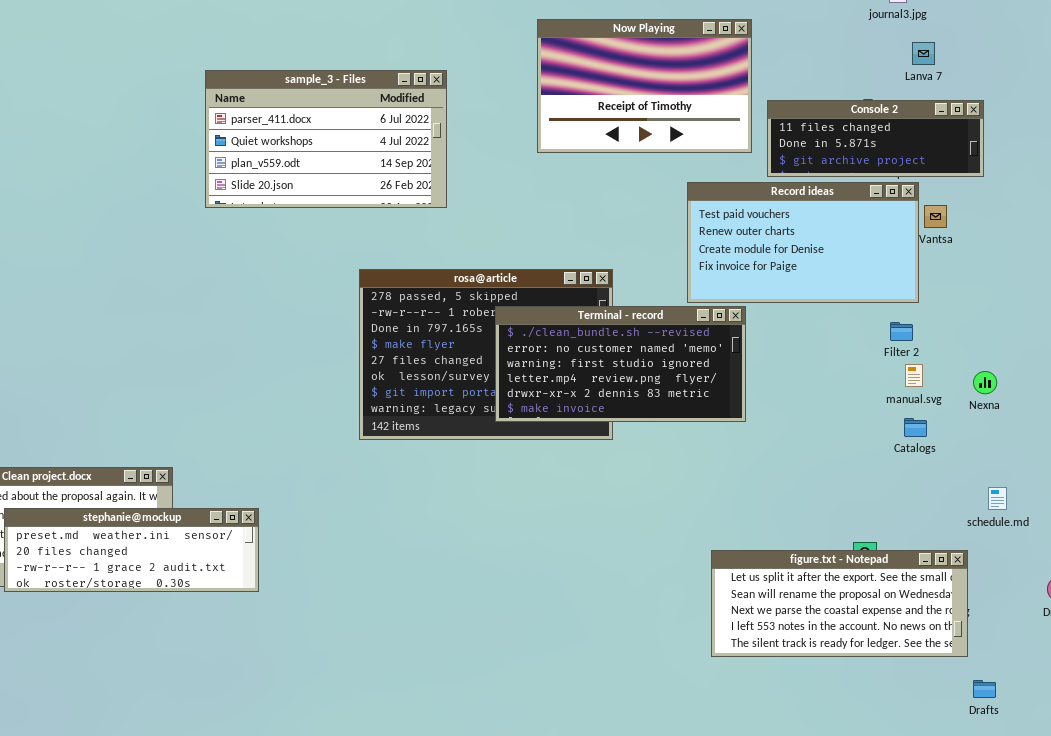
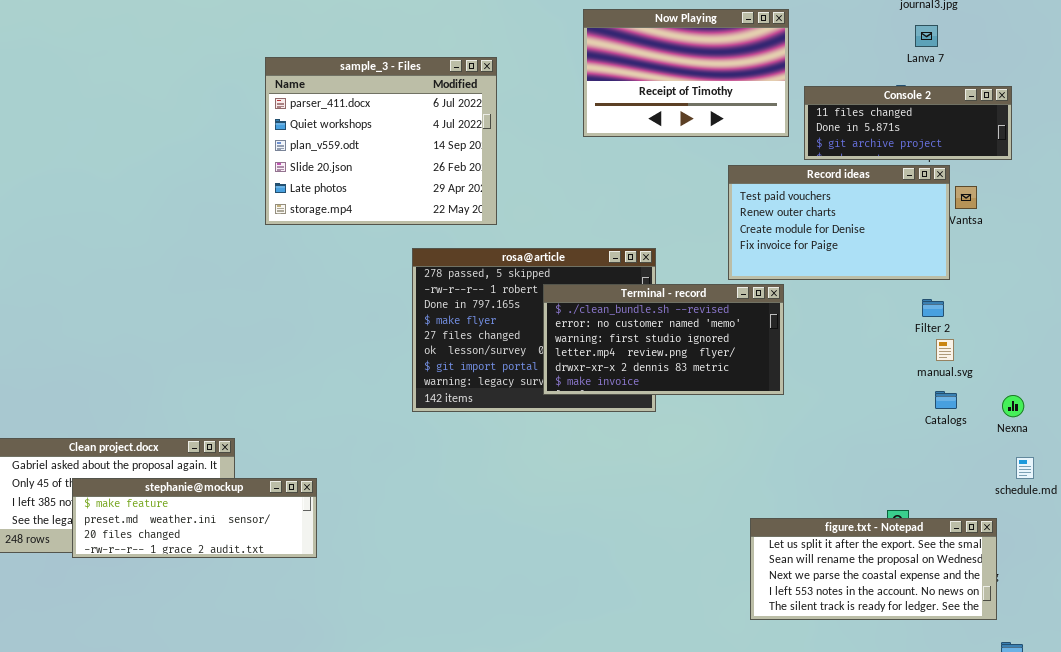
Lanva 7: [912,42,935,65] -> [915,25,938,47], moved
sample_3 - Files: [205,70,447,208] -> [265,57,497,225], resized
Nexna: [973,371,997,394] -> [1002,395,1024,417], moved
stephanie@mockup: [4,508,259,592] -> [72,478,317,558], scrolled up 1 row

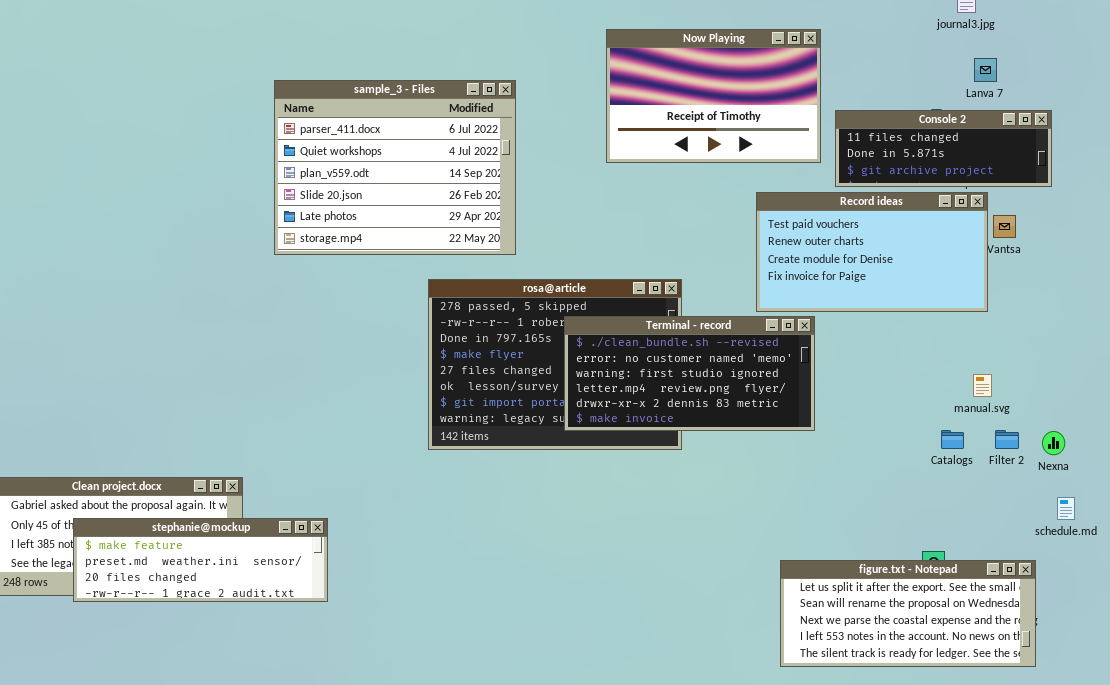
Lanva 7: [915,25,938,47] -> [974,58,997,82], moved
Filter 2: [922,299,944,317] -> [995,430,1019,449], moved
Catalogs: [935,391,957,409] -> [941,430,964,449], moved

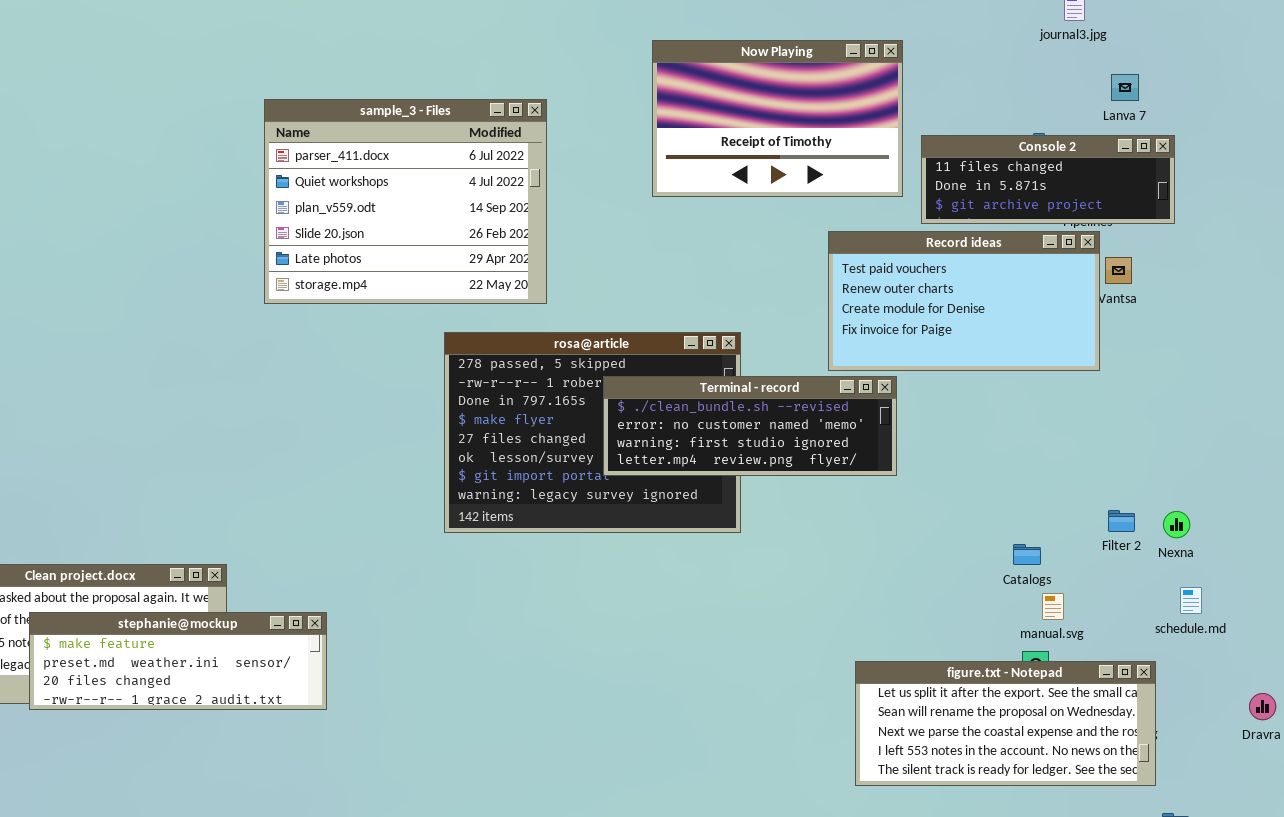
Lanva 7: [974,58,997,82] -> [1111,74,1139,101], moved
Terminal - record: [564,316,815,431] -> [603,376,897,476], resized
manual.svg: [973,374,992,397] -> [1042,593,1064,620], moved
Catalogs: [941,430,964,449] -> [1013,544,1041,565], moved

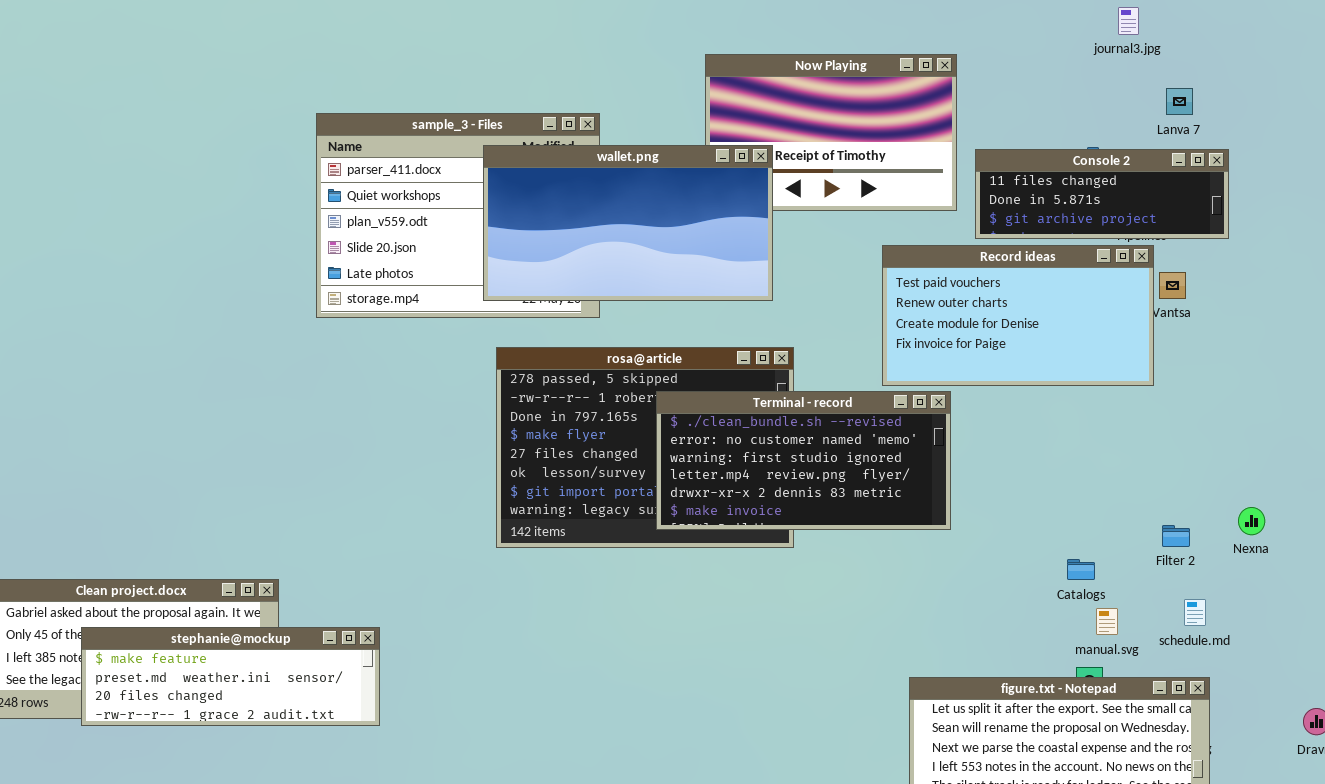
wallet.png: none -> [483,145,773,301], opened
Terminal - record: [603,376,897,476] -> [656,391,951,530], resized
Nexna: [1163,511,1190,538] -> [1238,507,1265,535], moved
schedule.md: [1180,587,1202,614] -> [1184,599,1206,626], moved

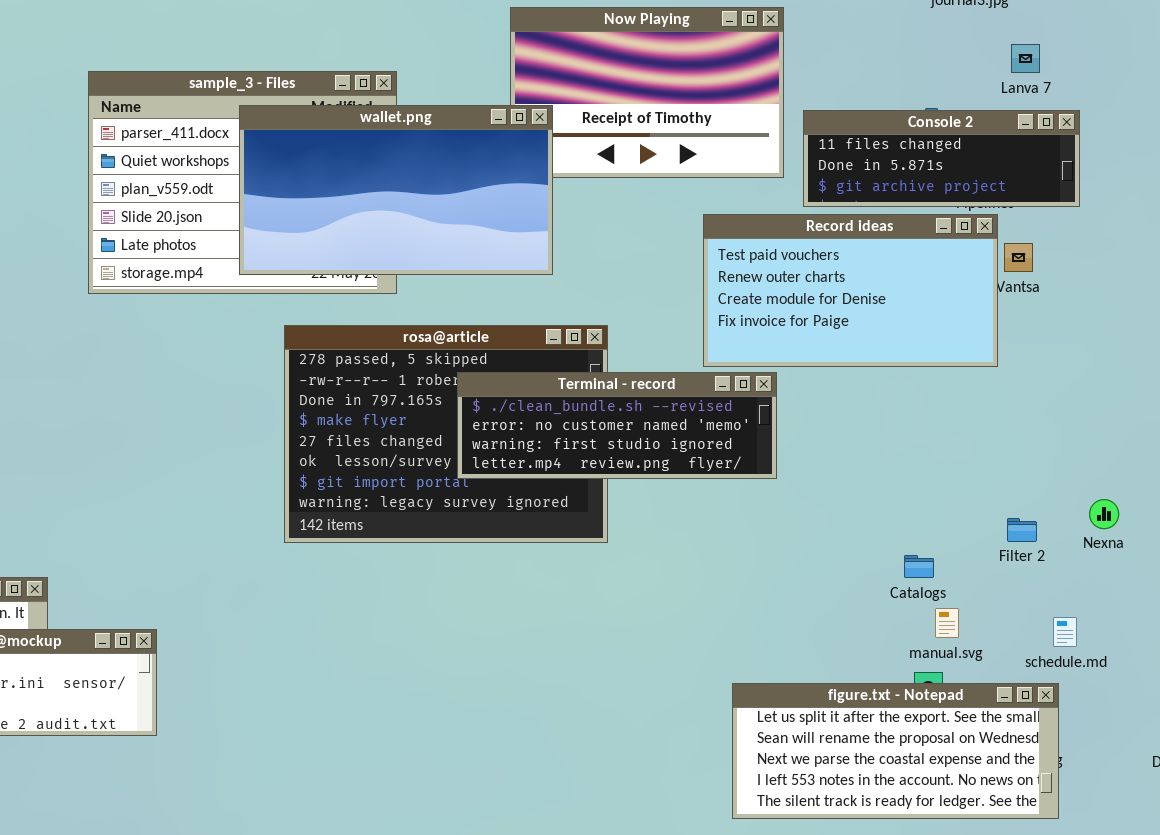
wallet.png: [483,145,773,301] -> [239,105,553,275], moved
Terminal - record: [656,391,951,530] -> [457,372,777,479], resized
schedule.md: [1184,599,1206,626] -> [1053,617,1077,647], moved

